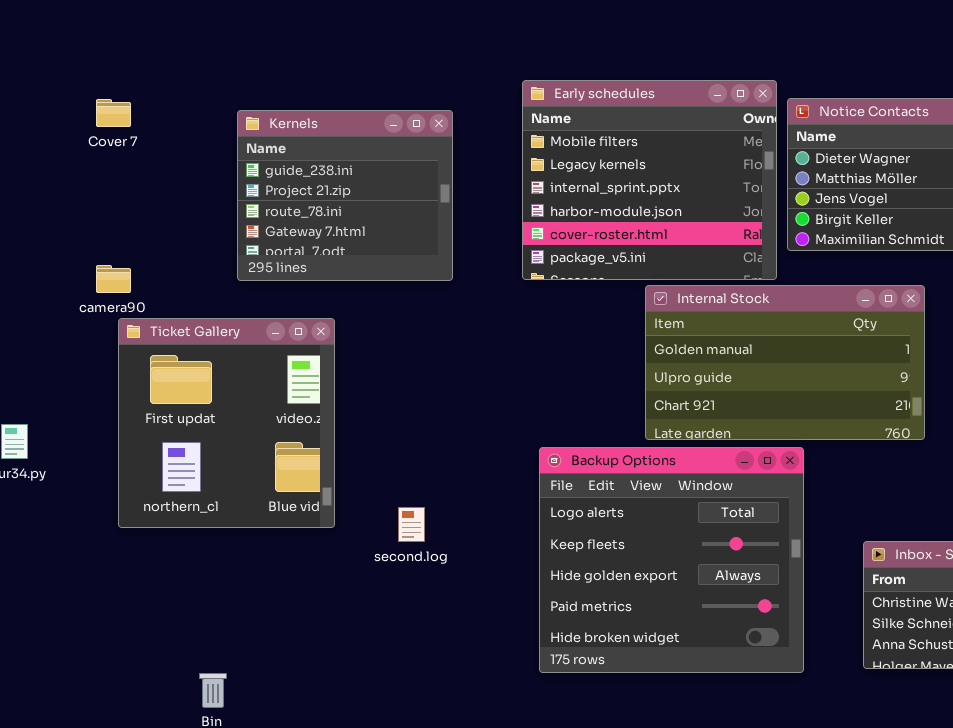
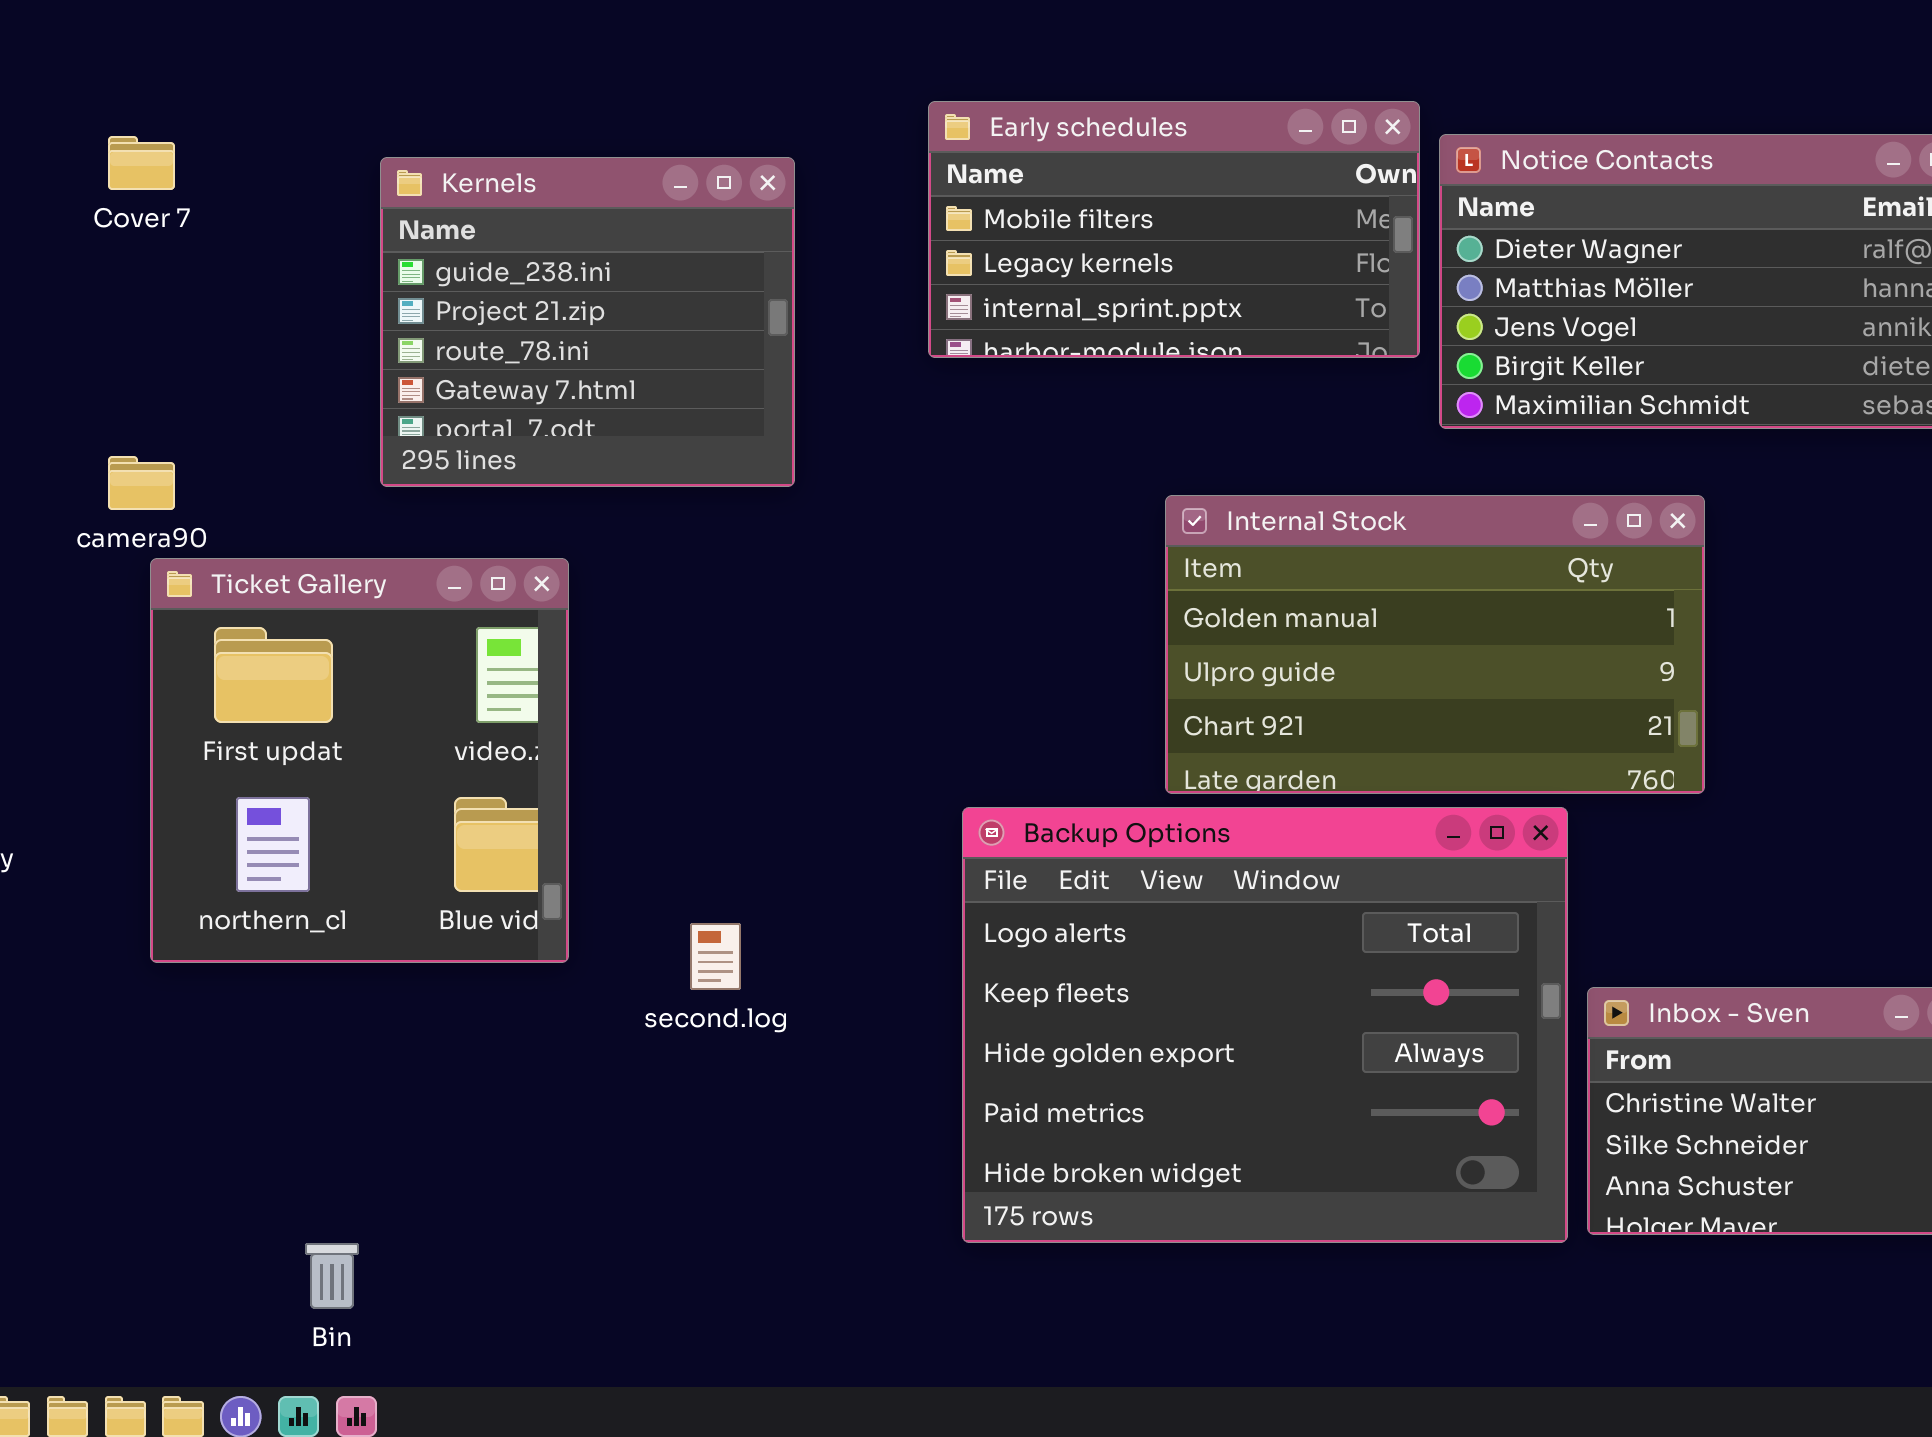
Early schedules: [522,80,777,280] -> [928,101,1420,358], resized
Backup Options: [539,447,804,673] -> [962,807,1568,1243], resized

